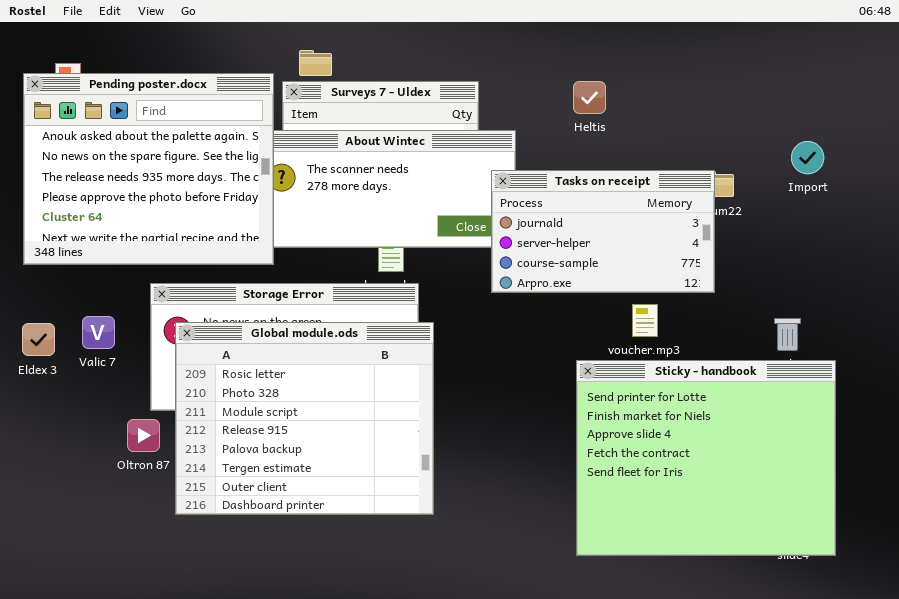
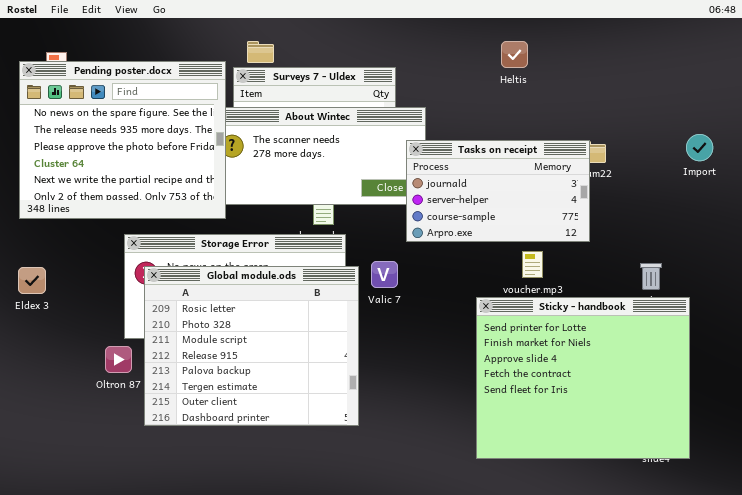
Pending poster.docx: [23,73,274,265] -> [19,61,226,219], scrolled down 1 row
Heltis: [573,81,606,114] -> [501,41,528,68], moved
Import: [791,141,824,174] -> [686,134,713,161], moved
Valic 7: [82,316,115,349] -> [371,261,398,288], moved

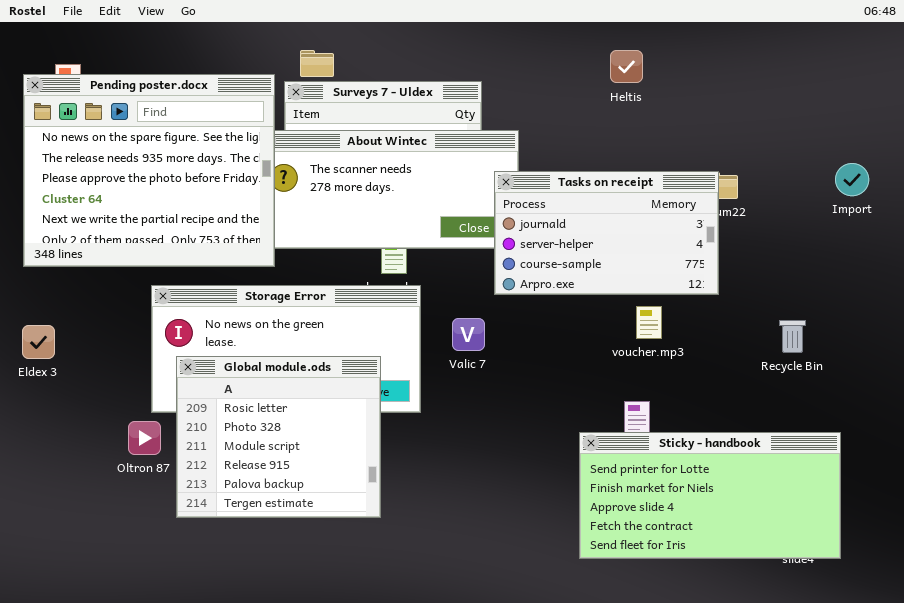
Global module.ods: [144,266,359,426] -> [176,356,381,518], resized
Sticky - handbook: [476,297,690,459] -> [579,432,841,559], resized

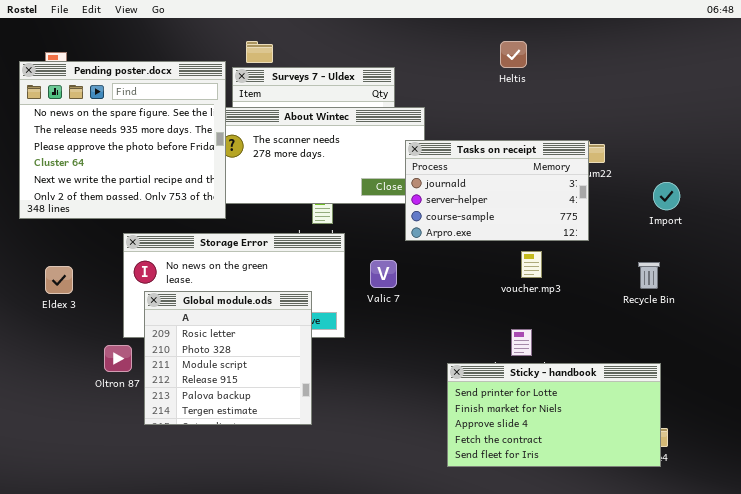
Import: [835,163,869,196] -> [653,182,680,210], moved
Eldex 3: [22,325,55,359] -> [45,266,73,294], moved
Sticky - handbook: [579,432,841,559] -> [447,363,661,467], moved

